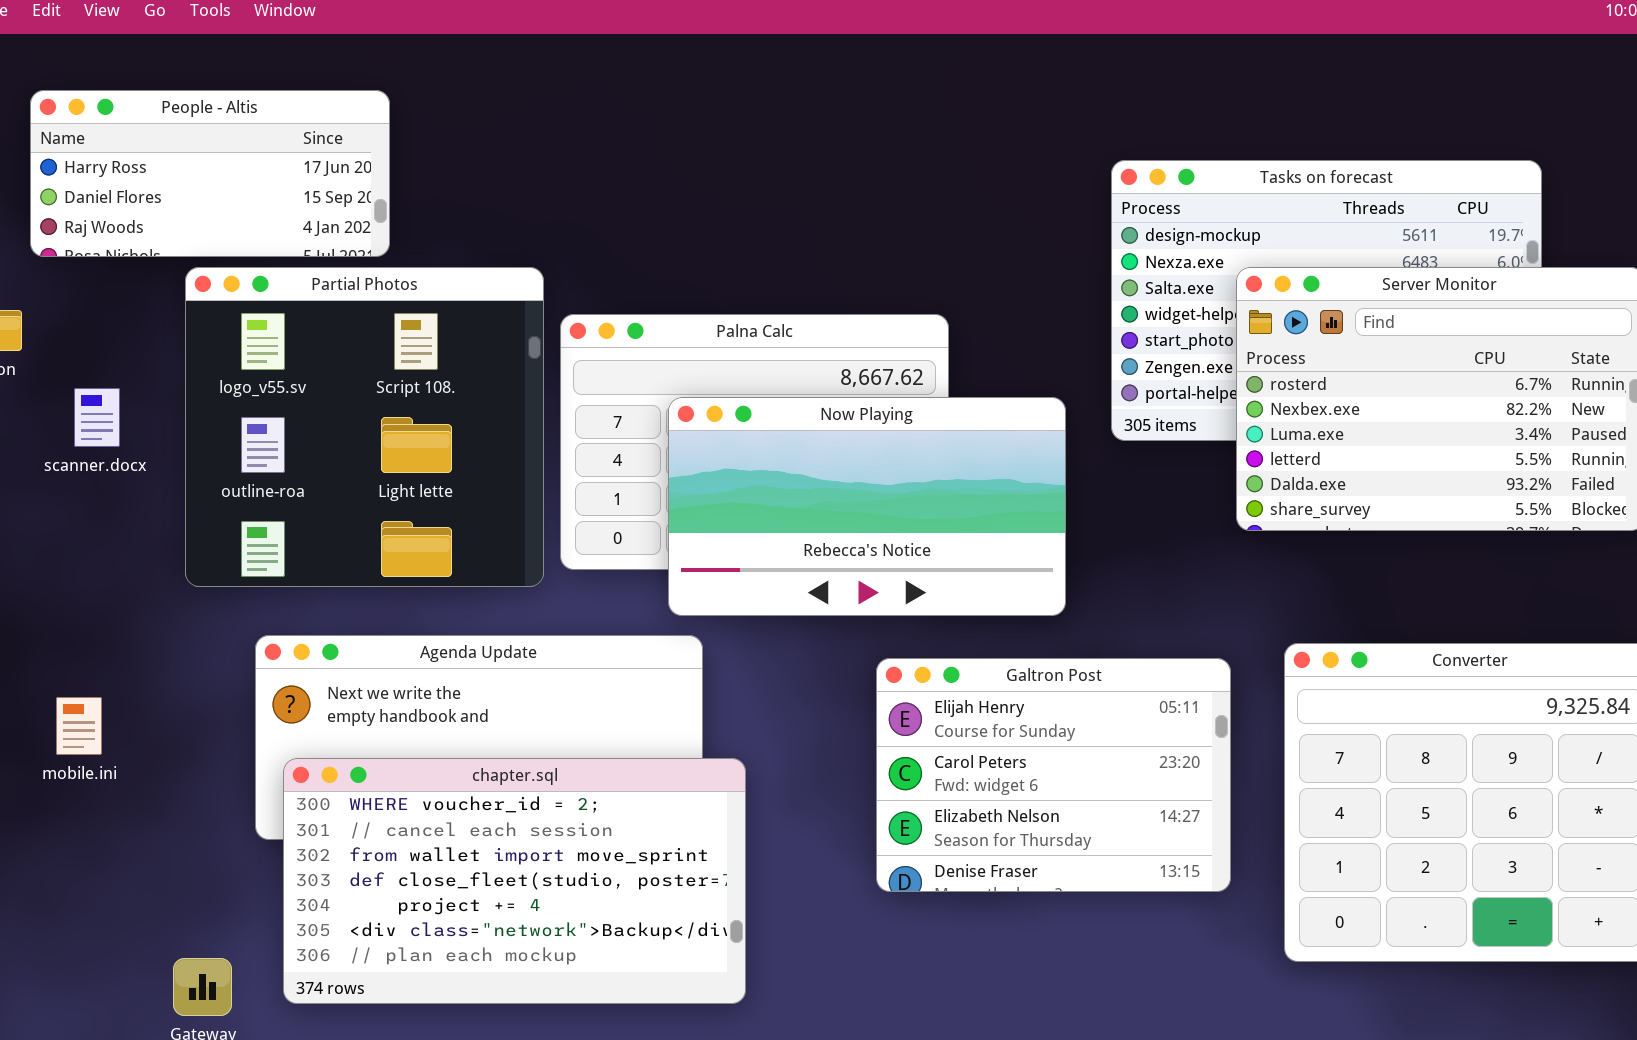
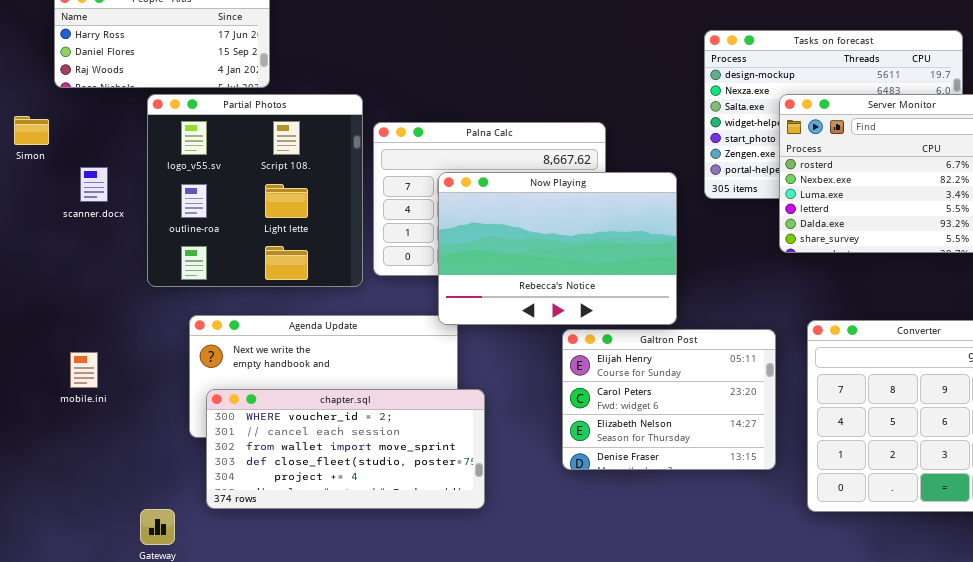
Now Playing: [668,397,1066,616] -> [438,172,677,325], resized
chapter.sql: [283,758,746,1004] -> [206,389,485,509], resized

